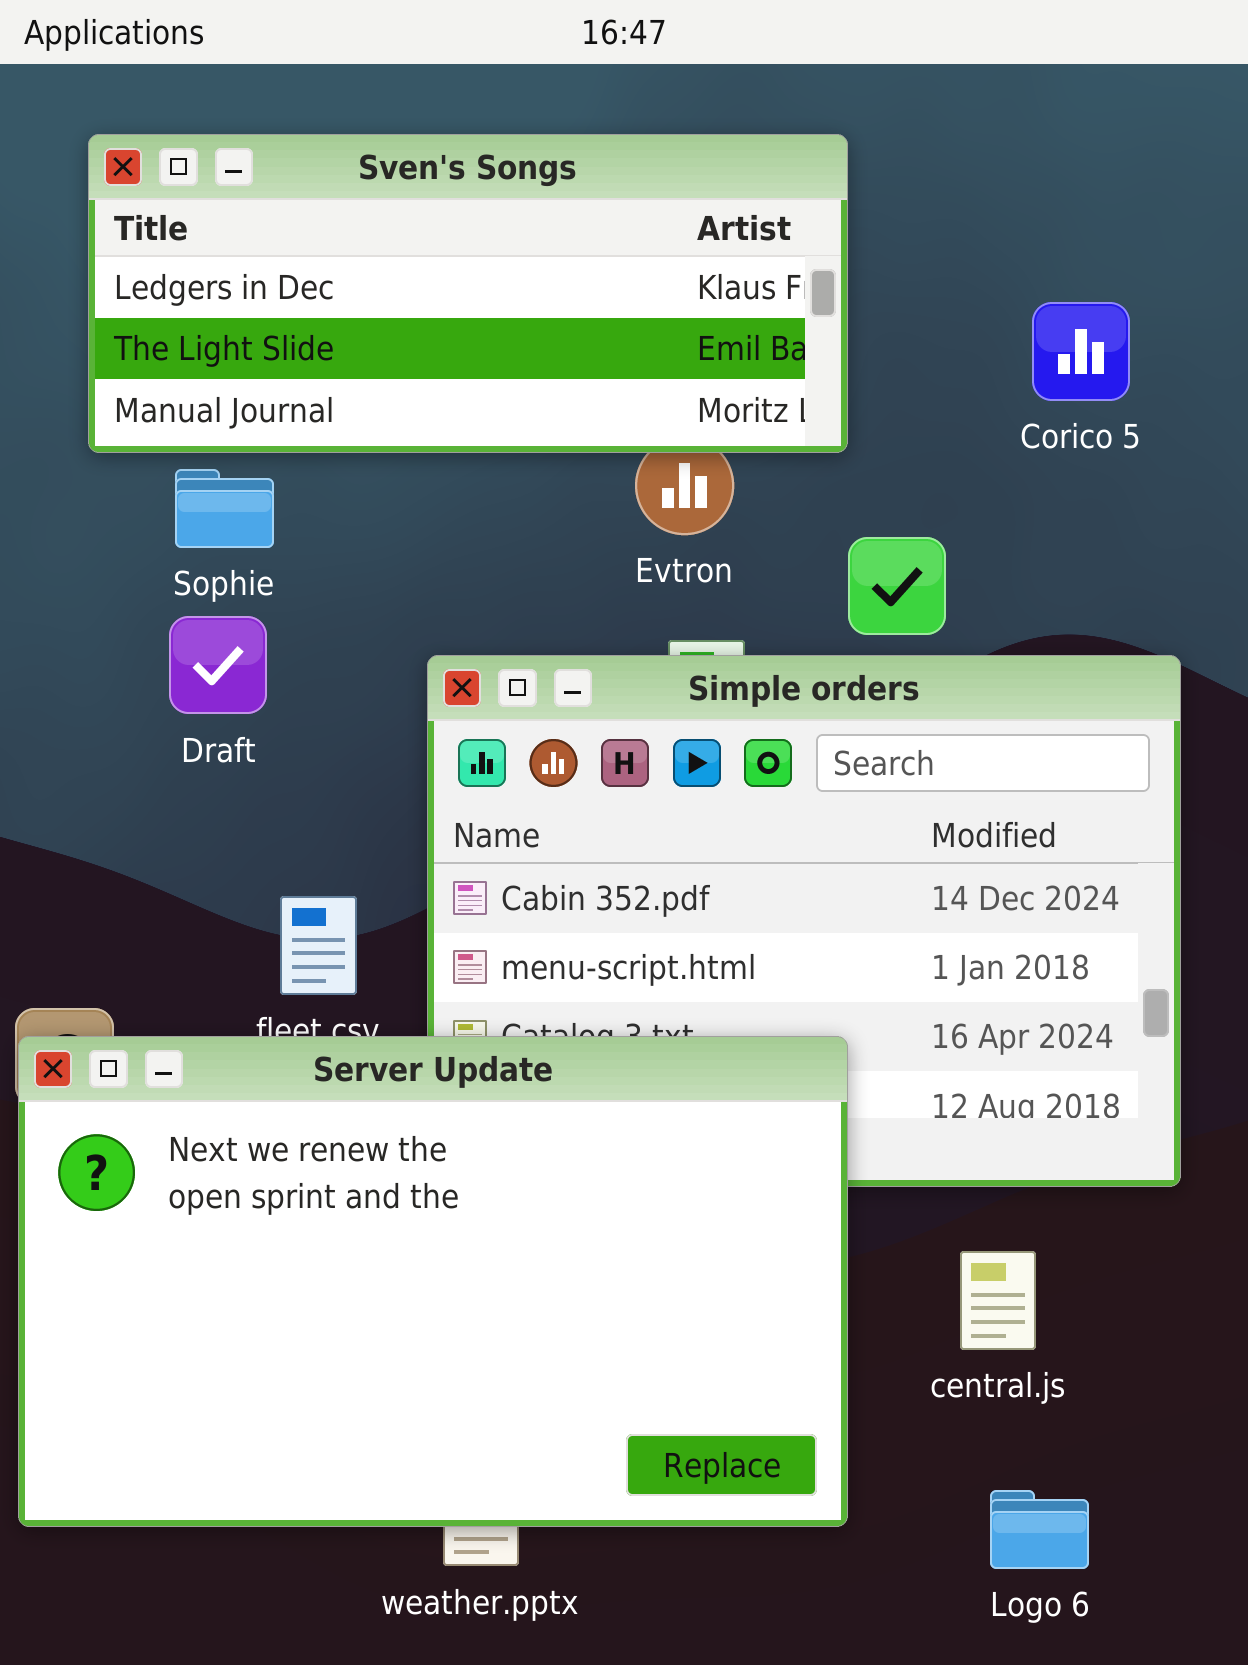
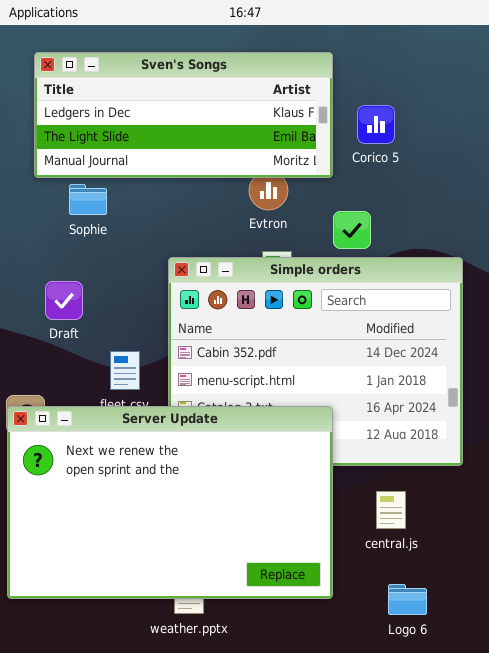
Corico 5: [1032,302,1130,401] -> [357,105,395,144], moved
Draft: [169,616,267,714] -> [45,281,83,320], moved

